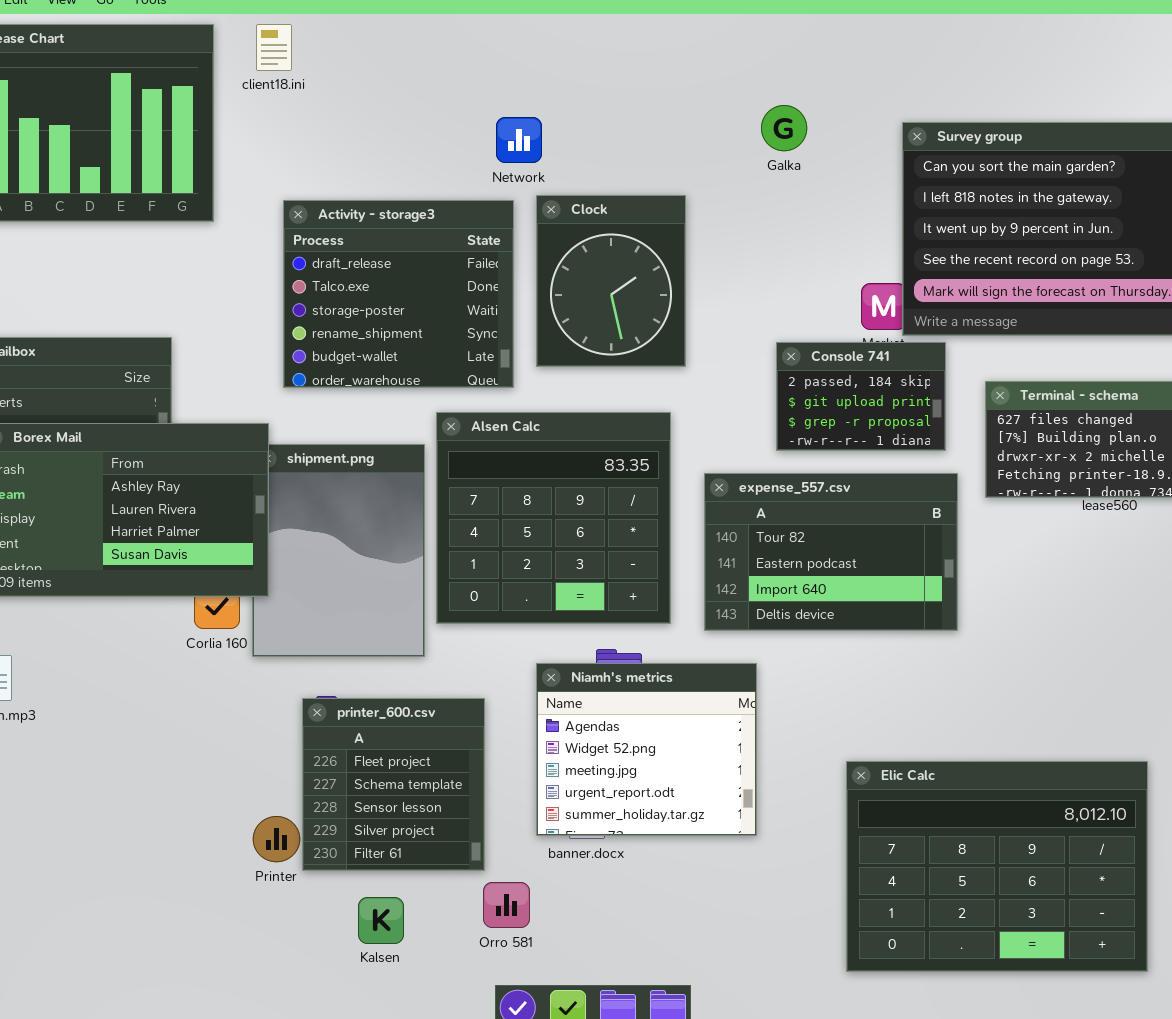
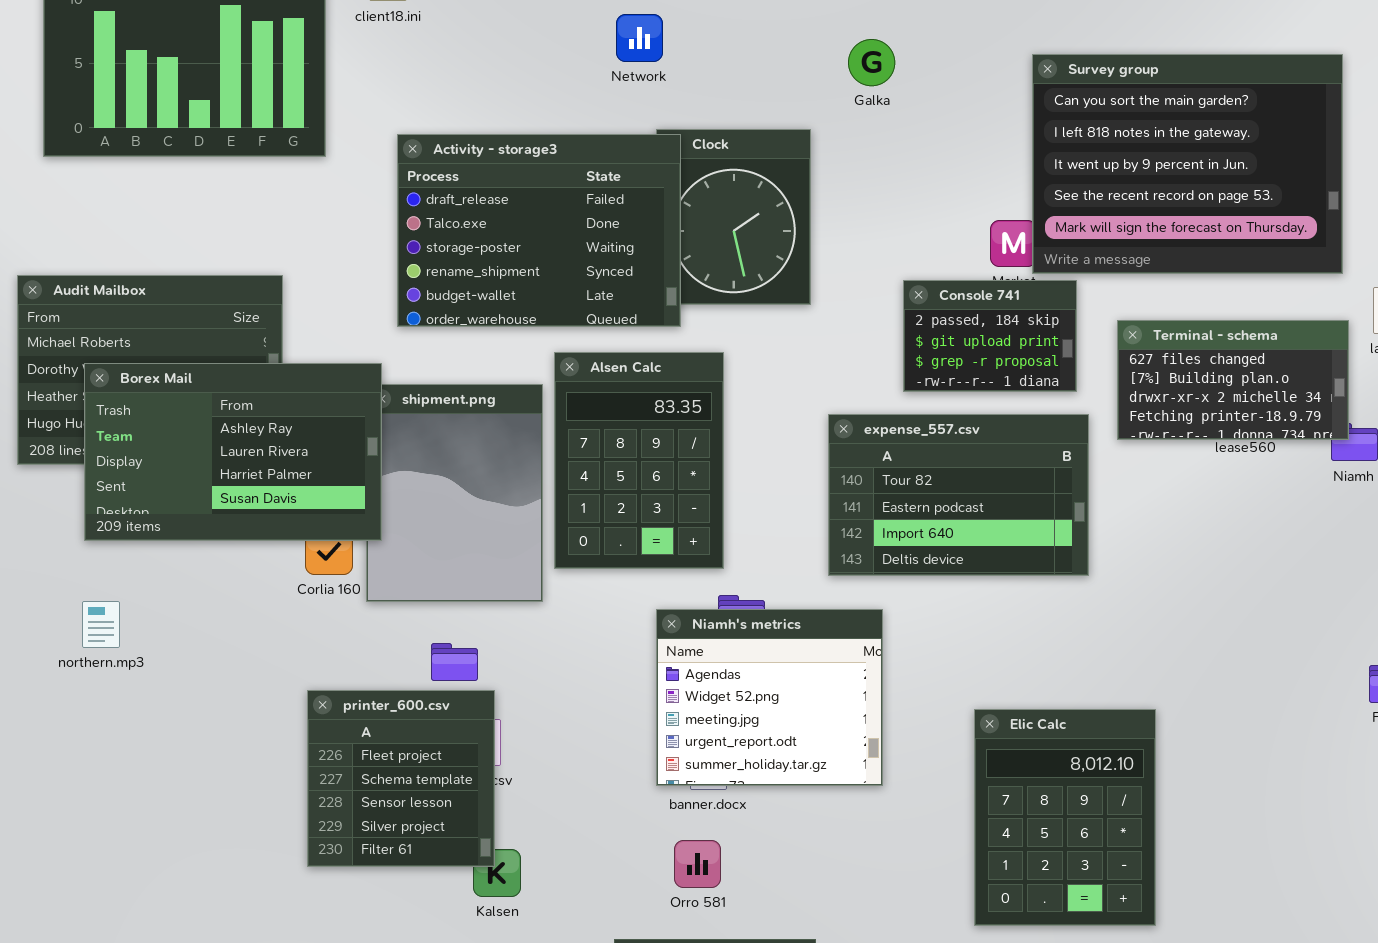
Galka: [761,105,807,151] -> [848,39,895,86], moved
Network: [496,117,542,163] -> [616,14,663,62], moved
Activity - storage3: [283,200,514,388] -> [397,134,681,327], resized
Alsen Calc: [436,412,671,624] -> [554,352,724,569], resized
printer_600.csv: [302,698,485,871] -> [307,690,495,867], moved
Elic Calc: [846,761,1148,972] -> [974,709,1156,926], resized
Orro 581: [483,882,530,928] -> [674,840,721,888], moved

